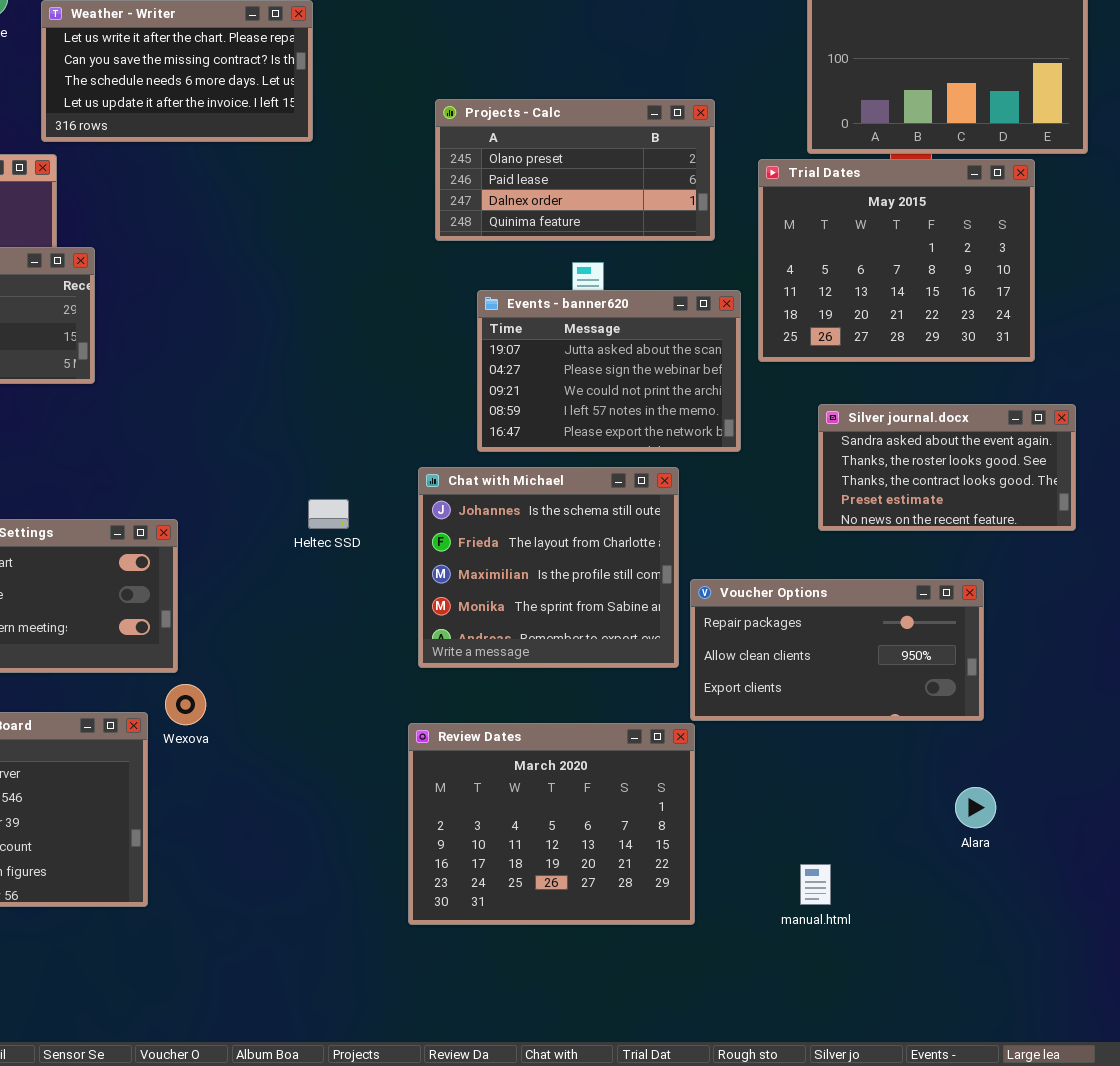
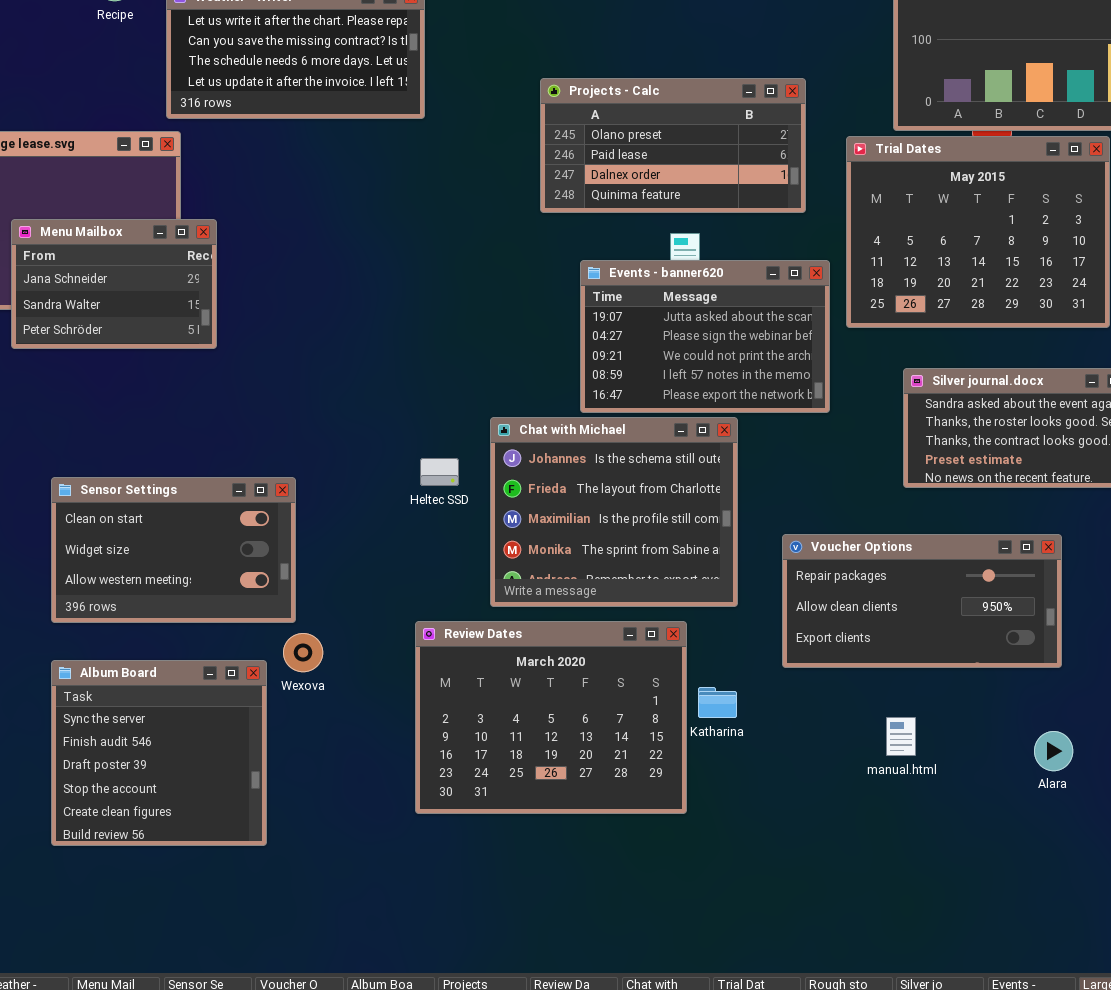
Chat with Michael: [418,467,679,668] -> [490,417,738,607], moved
Review Dates: [408,723,695,925] -> [415,621,687,814], moved
manual.html: [800,864,831,905] -> [886,717,916,756], moved

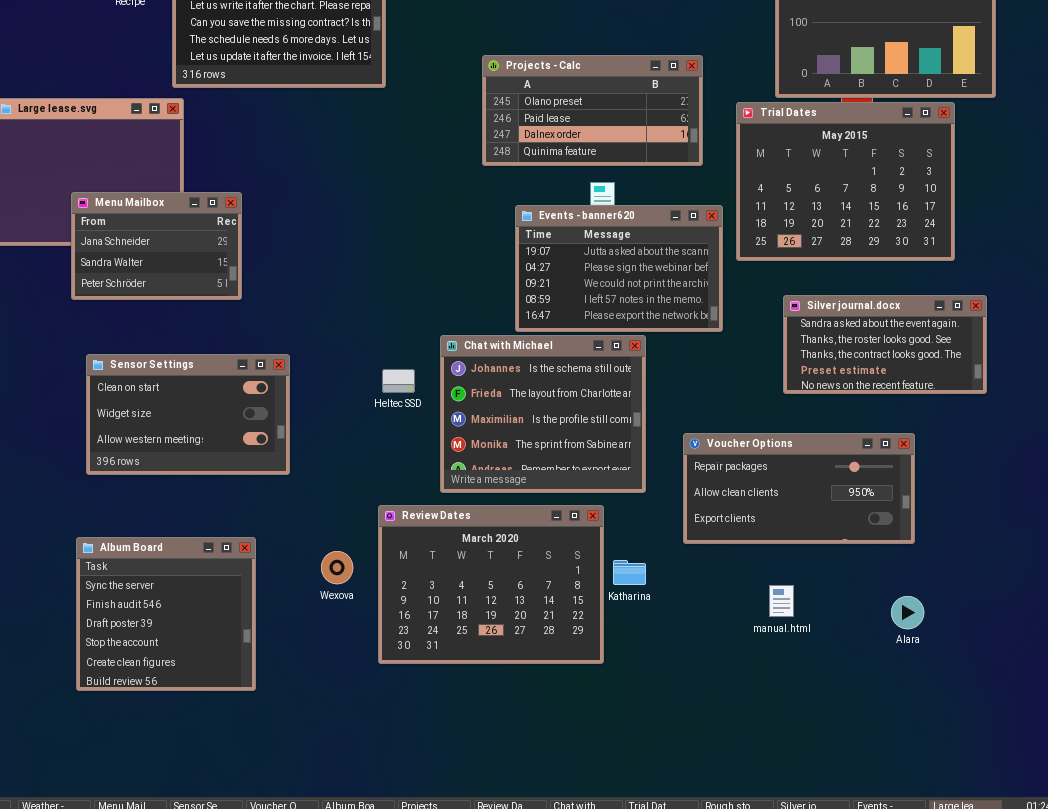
Menu Mailbox: [11,219,217,349] -> [71,192,242,300], moved
Sensor Settings: [51,477,296,623] -> [86,354,290,475], moved
Wexova: [283,633,323,672] -> [321,551,353,584], moved

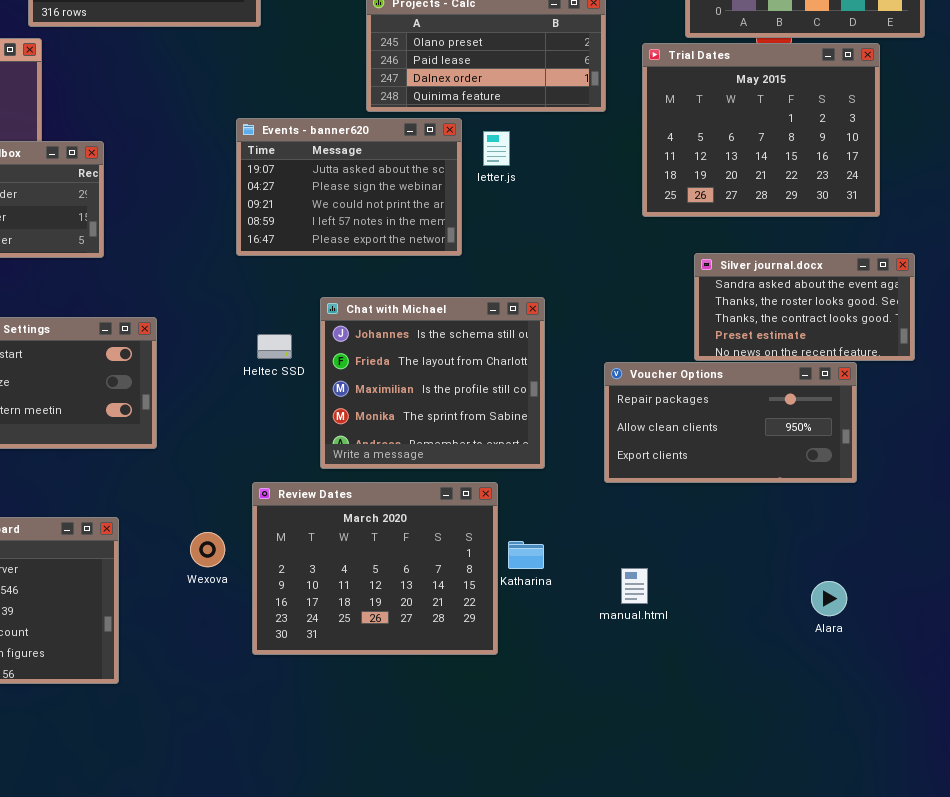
Events - banner620: [515,205,723,332] -> [236,118,462,256], moved
Voucher Options: [683,433,915,544] -> [604,362,857,483], moved
manual.html: [769,585,794,617] -> [621,568,648,604], moved

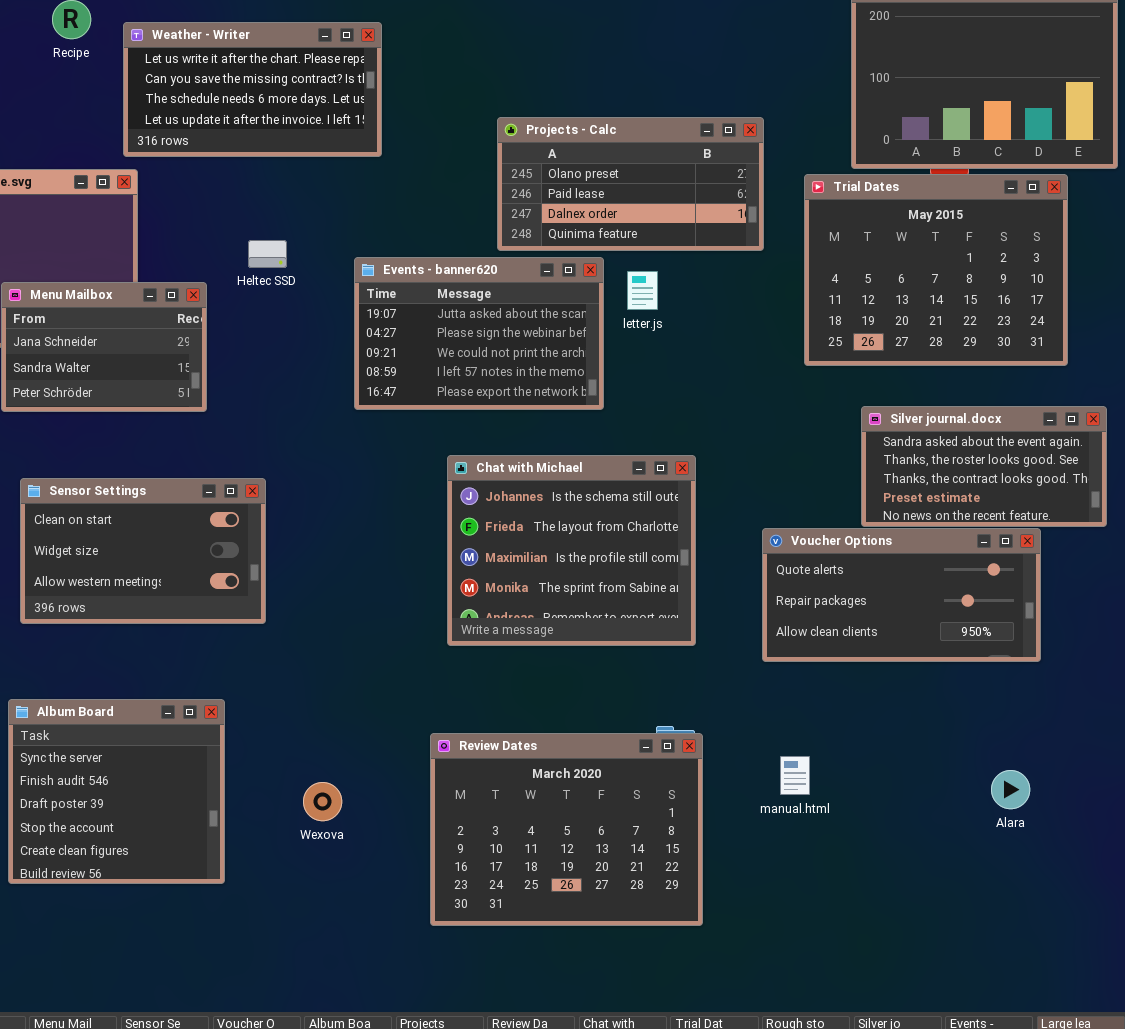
Heltec SSD: [257,334,292,359] -> [248,240,287,268], moved
Voucher Options: [604,362,857,483] -> [762,528,1041,662], scrolled up 1 row
Review Dates: [252,482,498,655] -> [430,733,703,926], moved
Wexova: [190,532,225,567] -> [303,782,342,821], moved

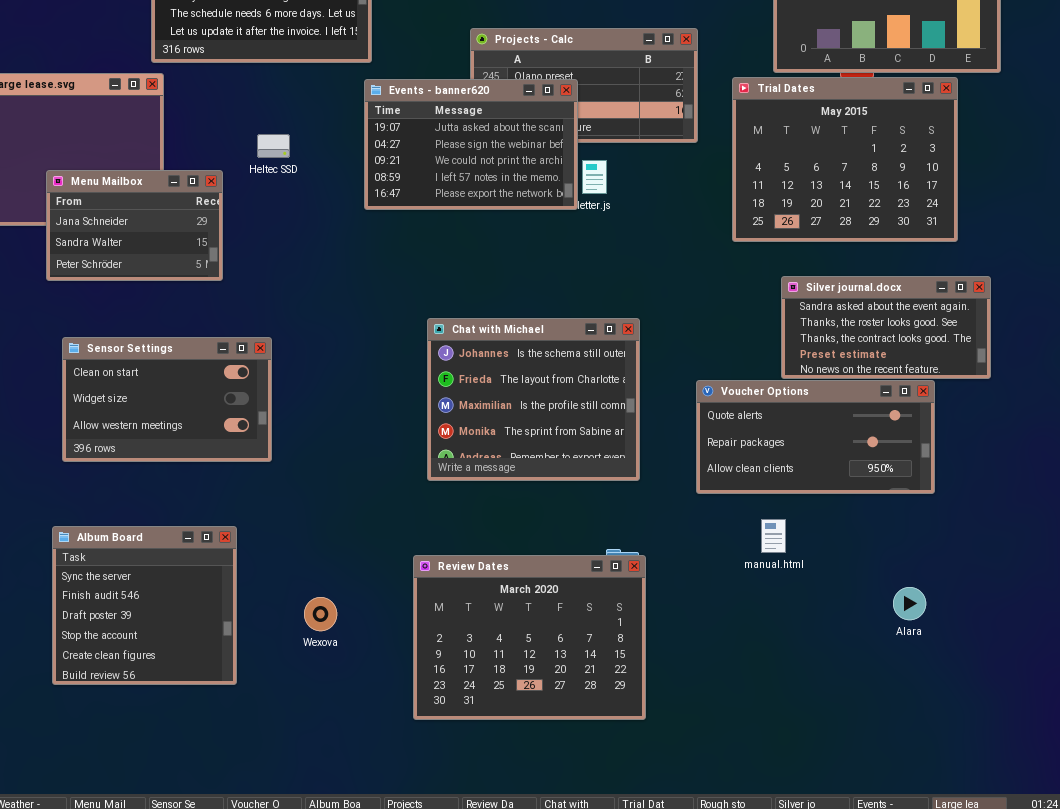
Events - banner620: [354,257,604,410] -> [364,79,578,210], moved
manual.html: [780,756,810,795] -> [761,519,786,553], moved

